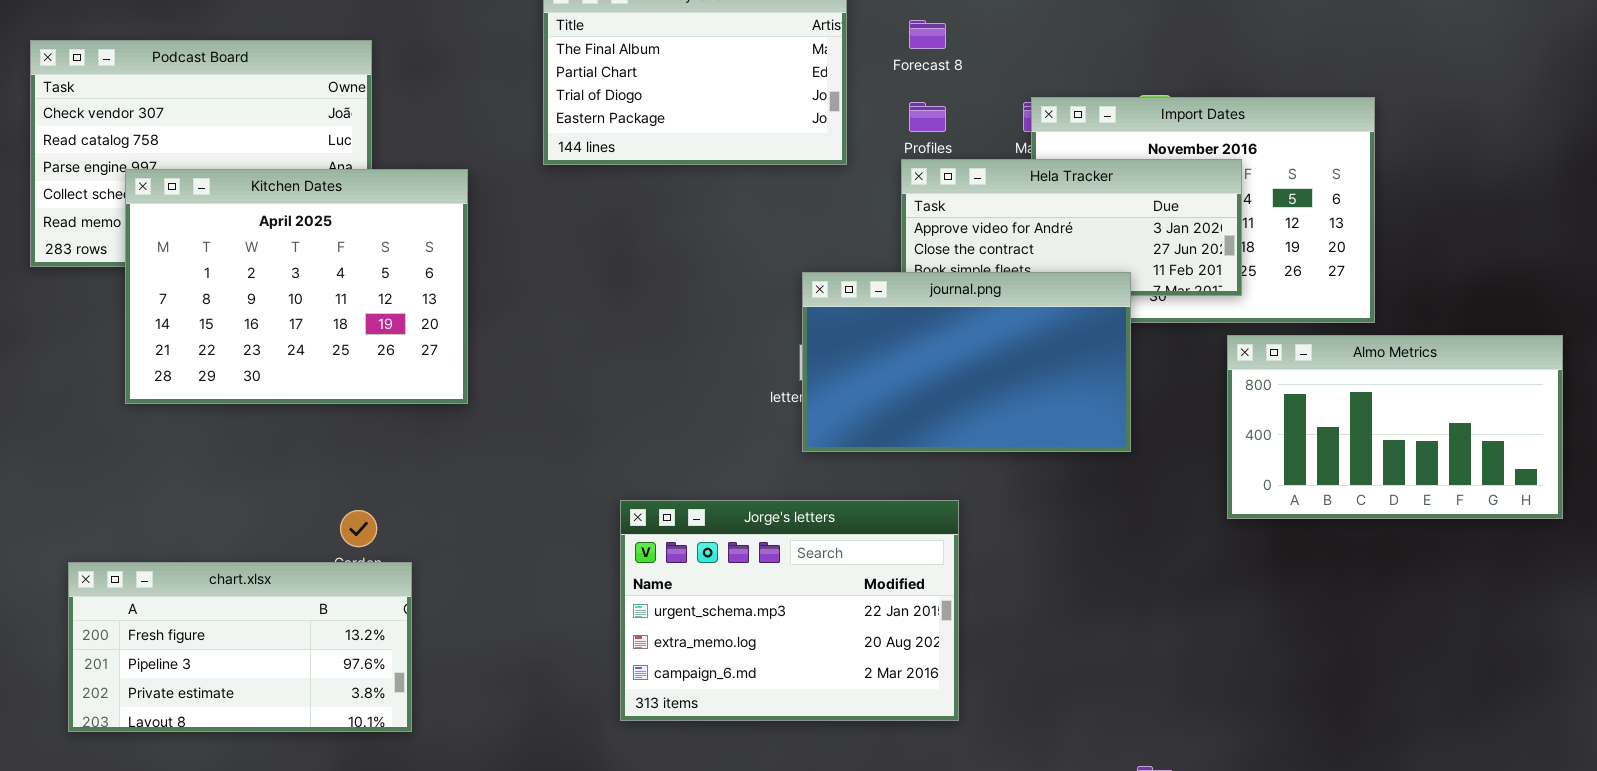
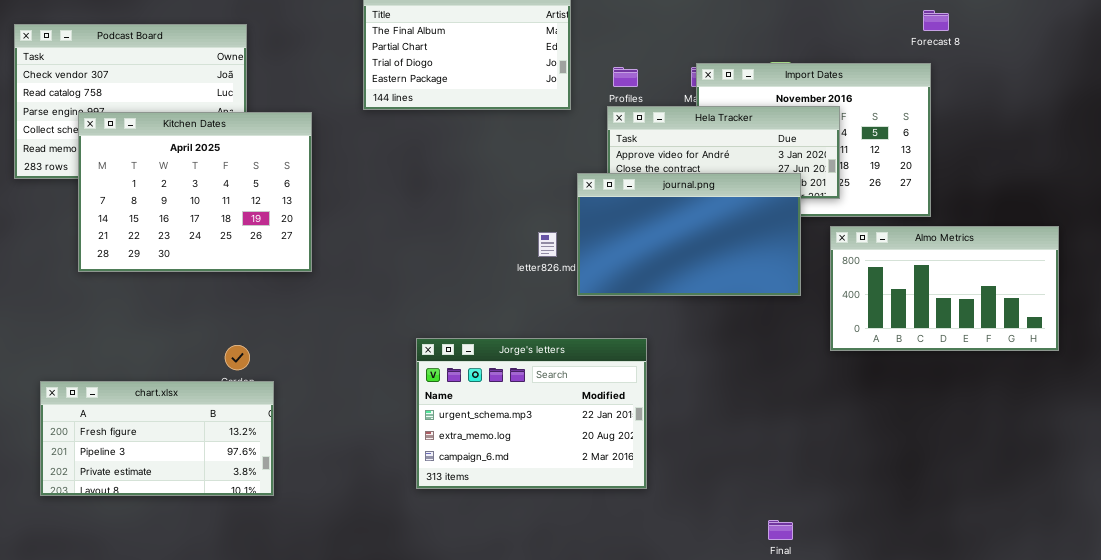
Forecast 8: [909,20,946,49] -> [923,10,949,31], moved
journal.png: [802,272,1131,452] -> [577,173,801,296], moved

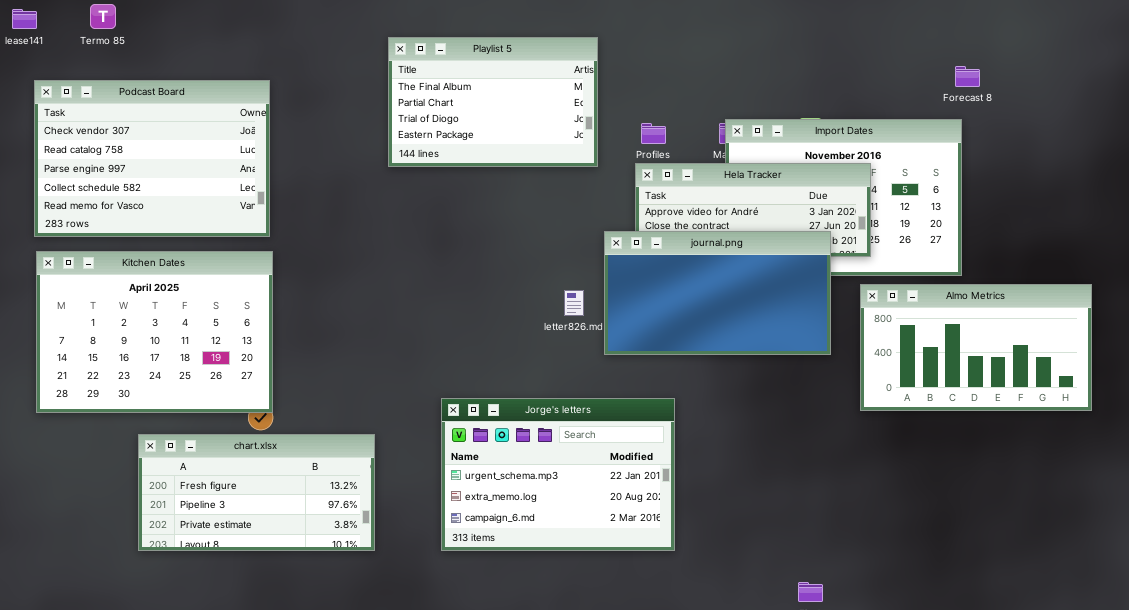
Kitchen Dates: [78,112,312,272] -> [36,251,273,413], moved
chart.xlsx: [40,381,274,496] -> [138,434,375,551], moved

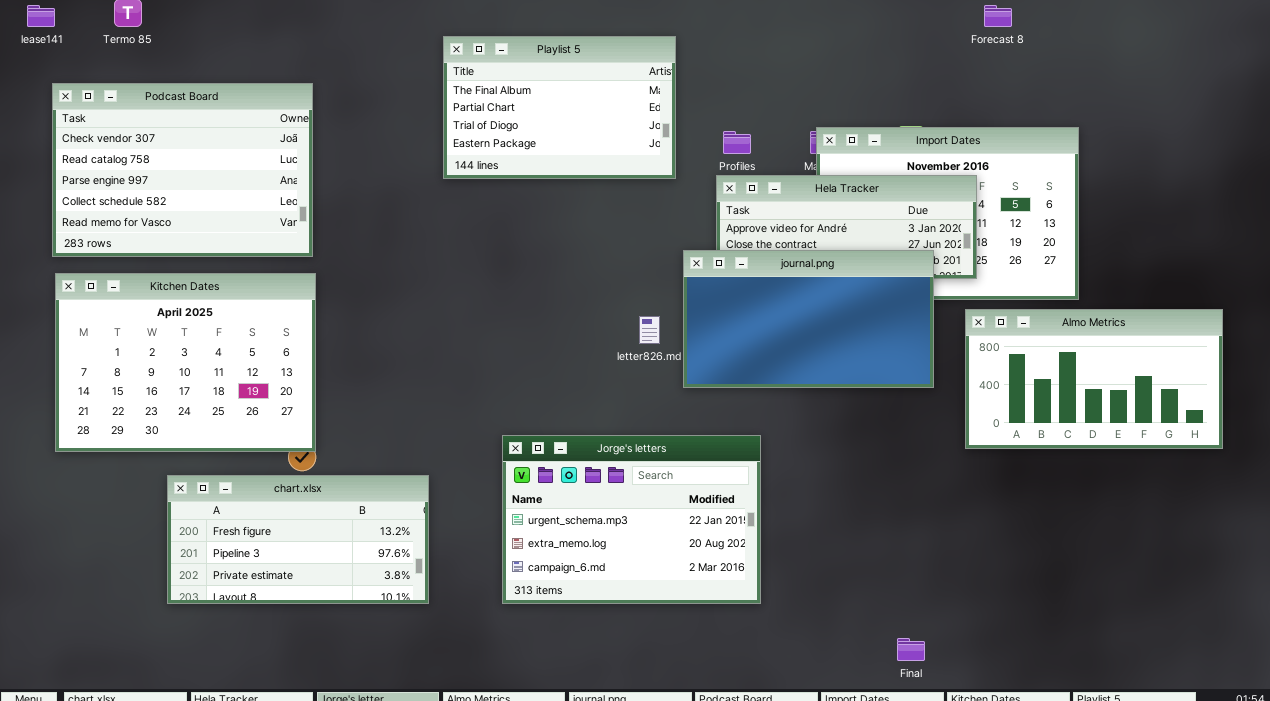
Forecast 8: [955,66,980,87] -> [984,5,1012,27], moved

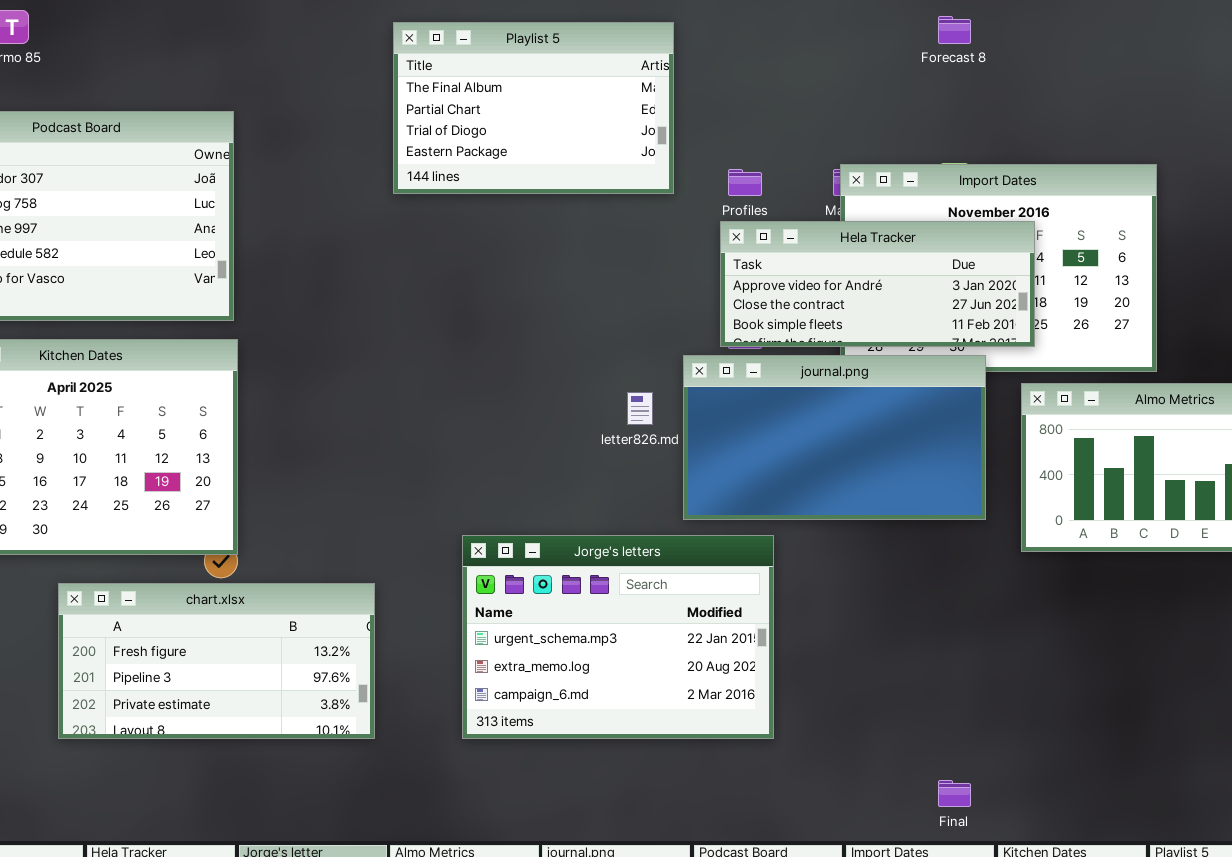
Forecast 8: [984,5,1012,27] -> [938,16,971,44], moved
Playlist 5: [443,36,676,179] -> [393,22,674,194], moved
journal.png: [683,250,934,388] -> [683,355,986,520], moved

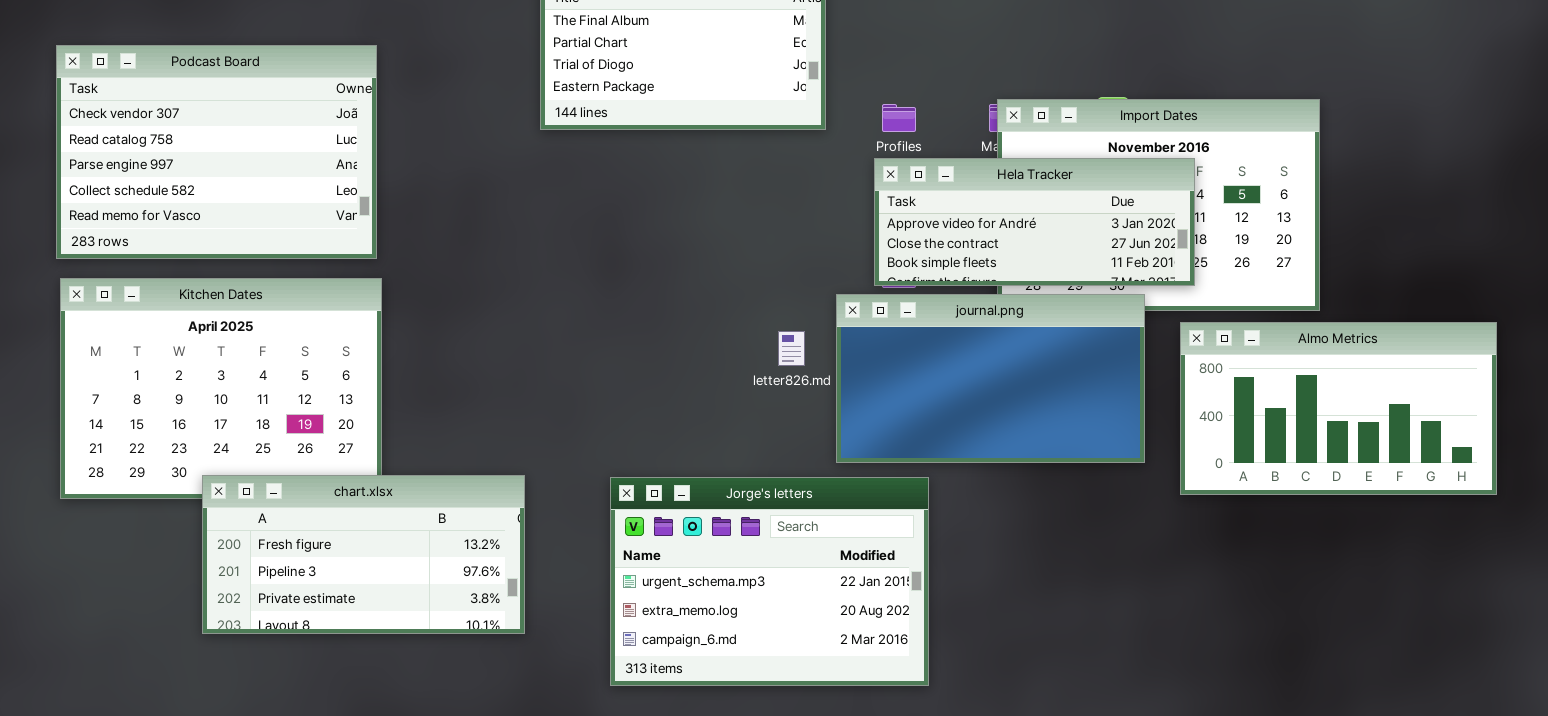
chart.xlsx: [58,583,375,739] -> [202,475,525,634], moved

